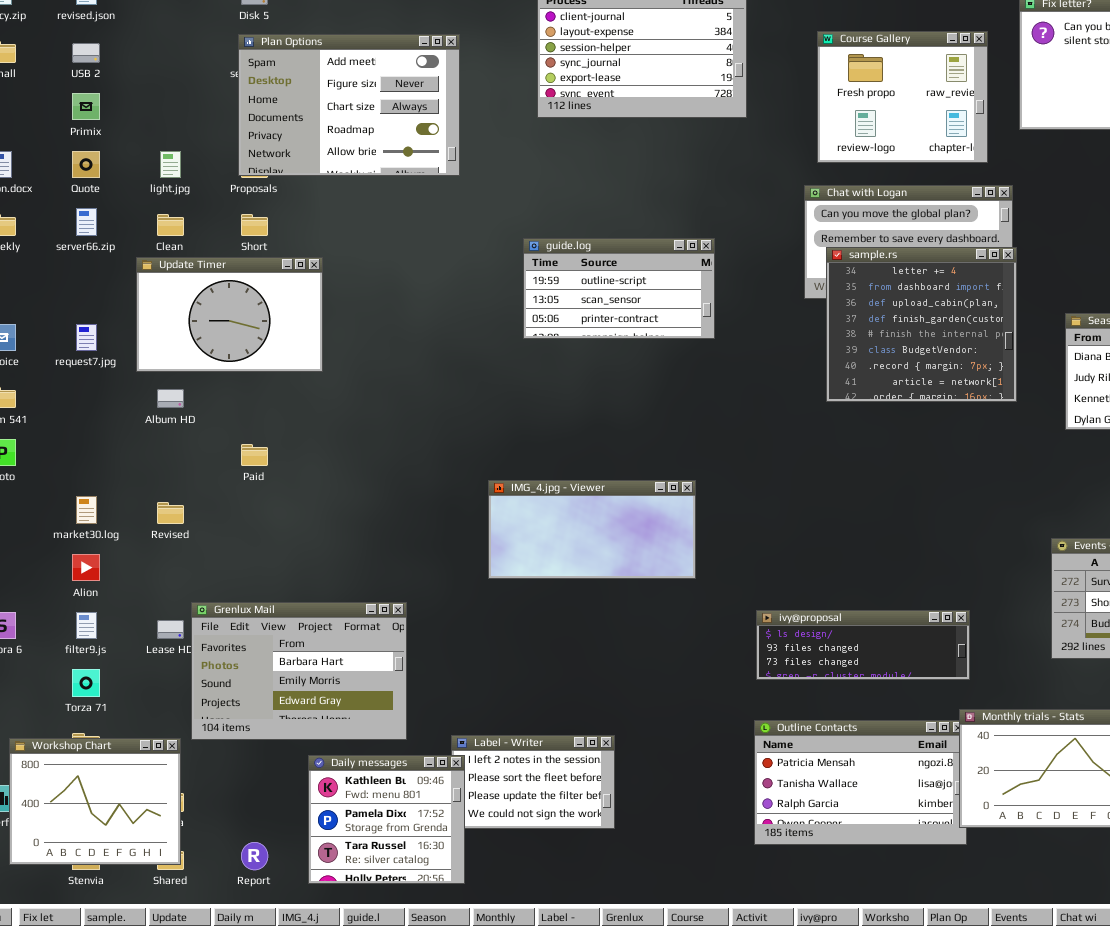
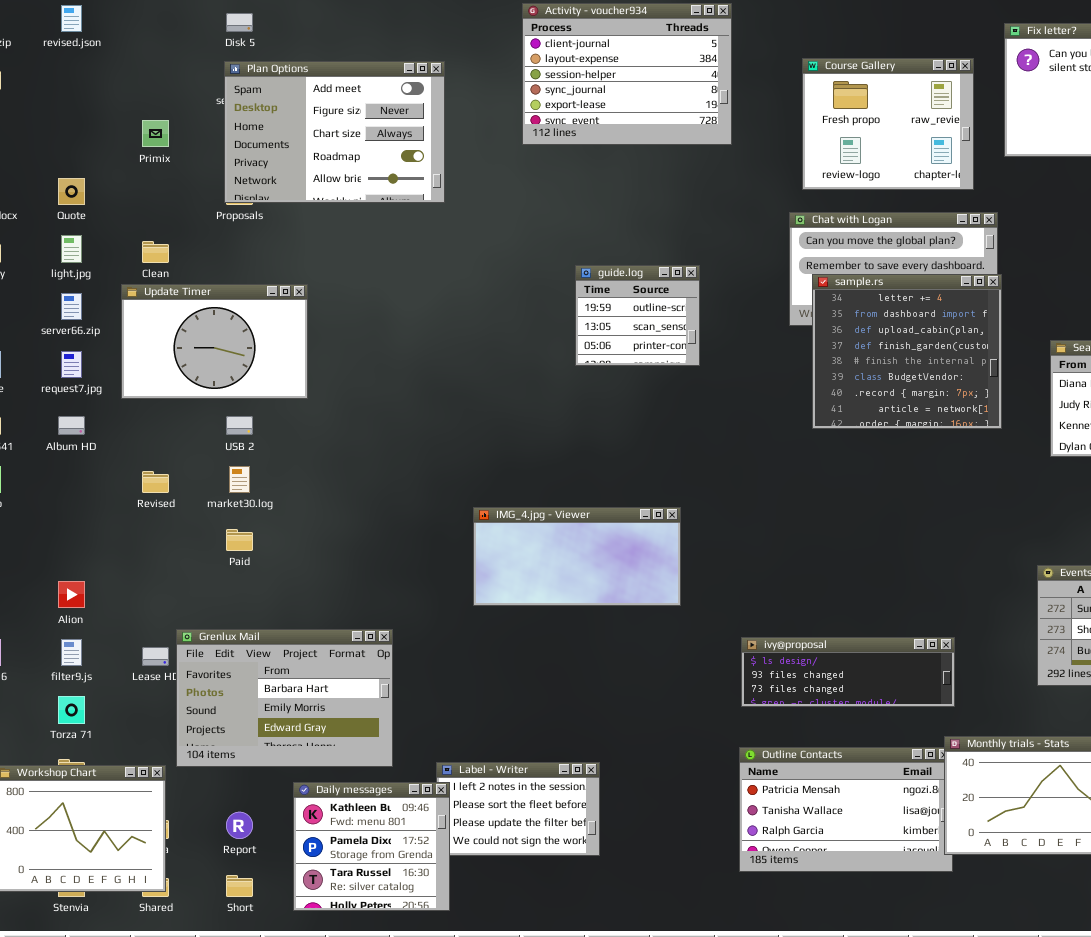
USB 2: [72,43,100,63] -> [226,416,253,435], moved
Primix: [72,93,100,120] -> [142,120,169,147], moved
light.jpg: [160,151,181,178] -> [61,235,82,263], moved
server66.zip: [76,208,97,236] -> [61,293,82,320], moved
Short: [241,214,268,236] -> [226,875,253,897], moved
guide.log: [523,238,715,339] -> [575,265,700,366], resized
Album HD: [157,389,184,408] -> [58,416,85,435], moved
Paid: [241,444,268,466] -> [226,529,253,551], moved
market30.log: [76,496,97,524] -> [229,466,250,493], moved
Revised: [157,502,184,524] -> [142,471,169,493], moved
Report: [241,842,268,870] -> [226,812,253,839], moved

